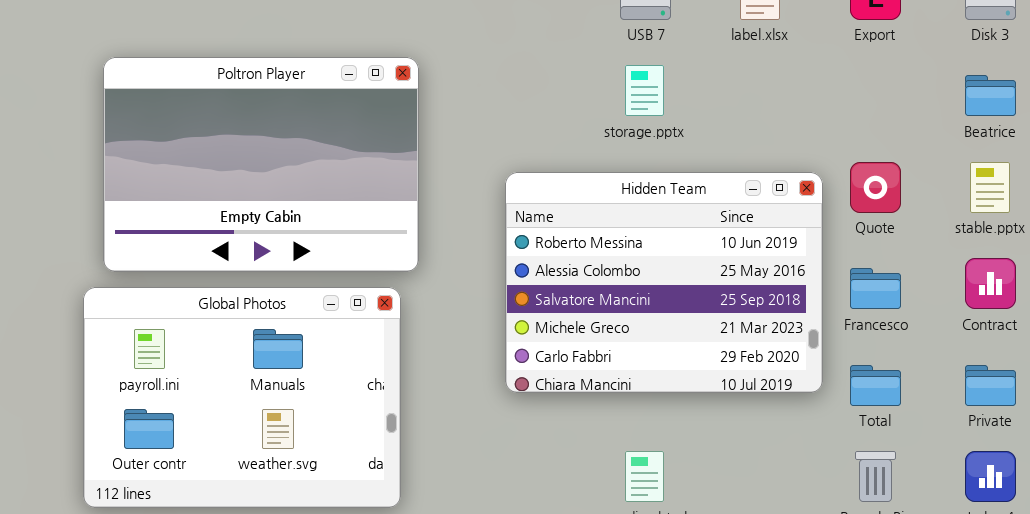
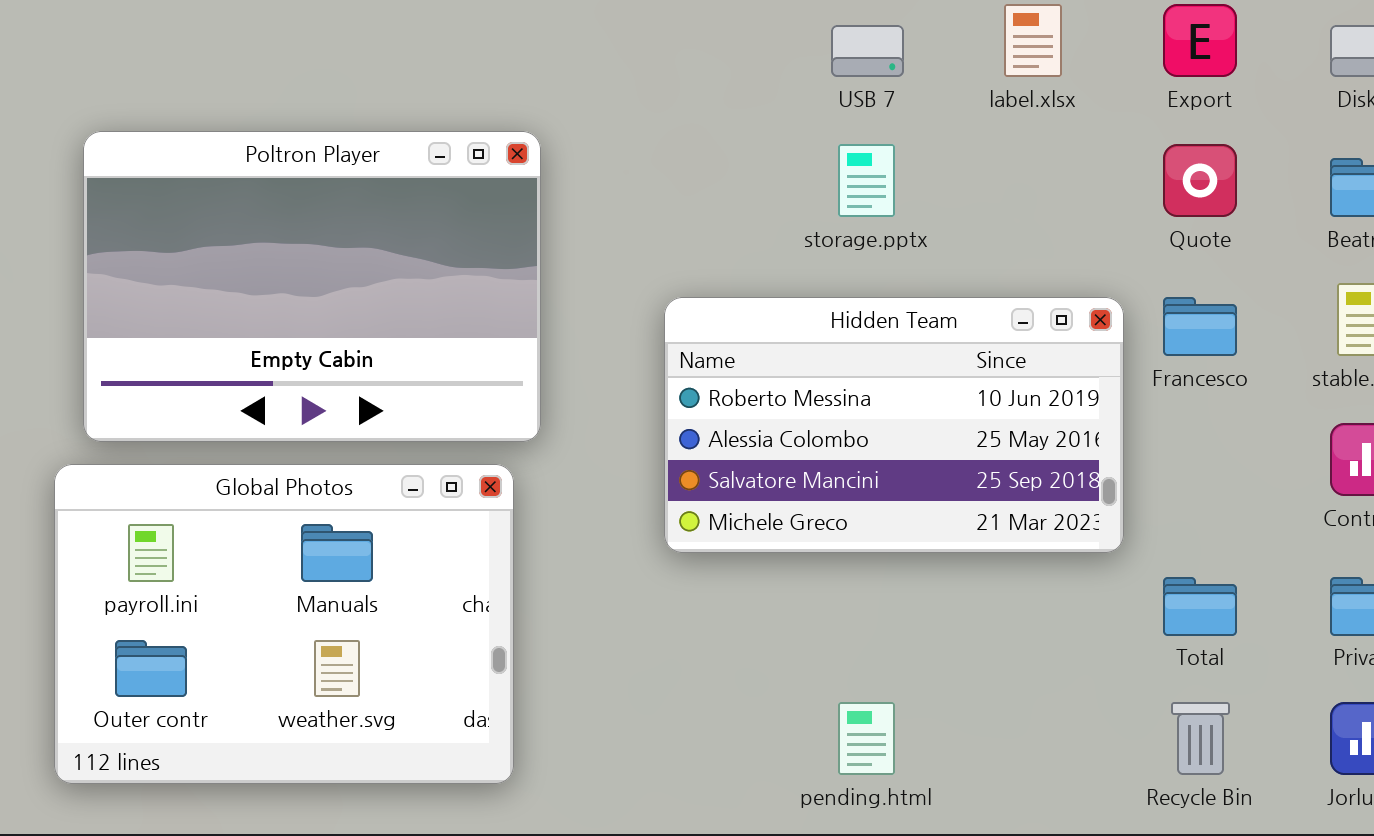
Quote: [850,162,901,213] -> [1163,144,1237,217], moved
Hidden Team: [505,172,823,393] -> [664,297,1124,553], resized
Francesco: [850,268,901,309] -> [1163,297,1237,356], moved

